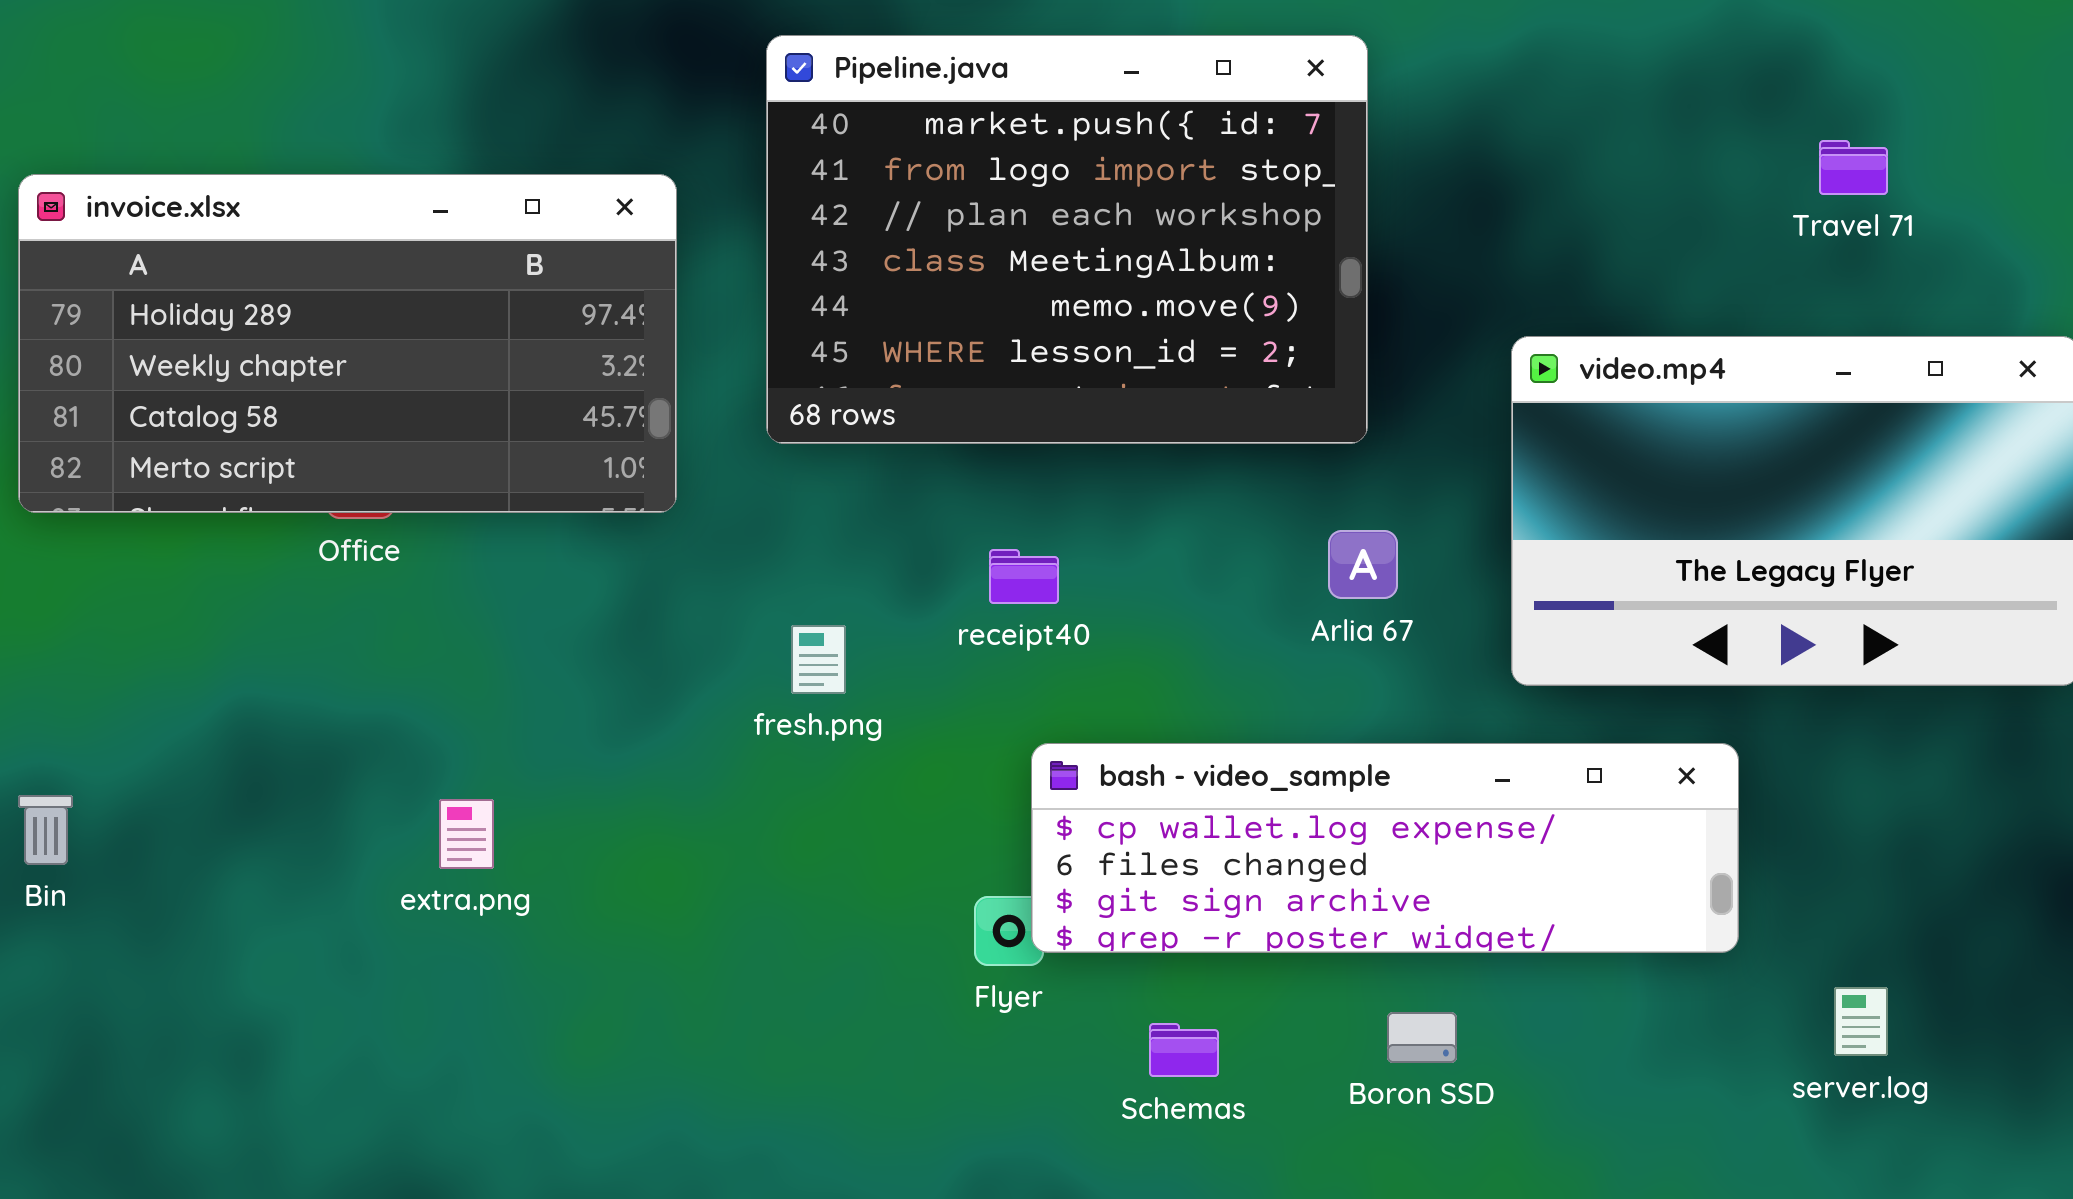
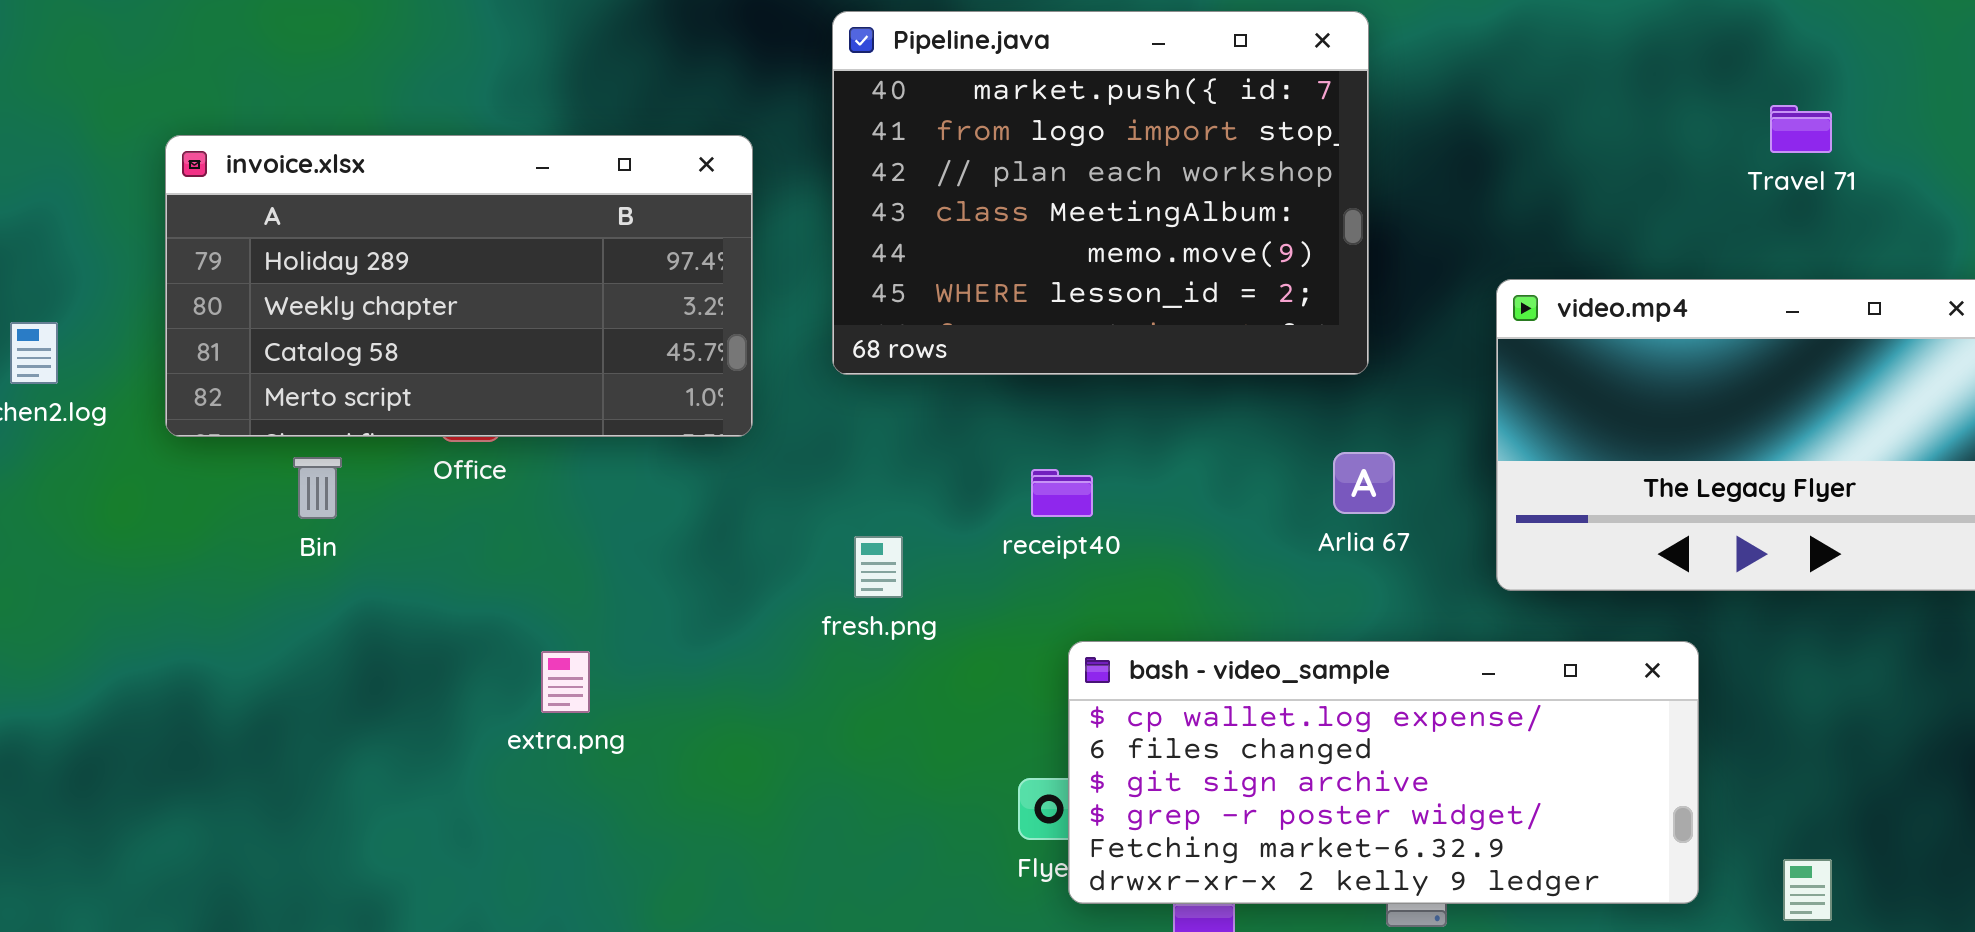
bash - video_sample: [1031,743,1739,953] -> [1068,641,1699,904], resized
Bin: [18,795,73,865] -> [293,457,342,519], moved
extra.png: [439,799,494,869] -> [541,651,590,713], moved

